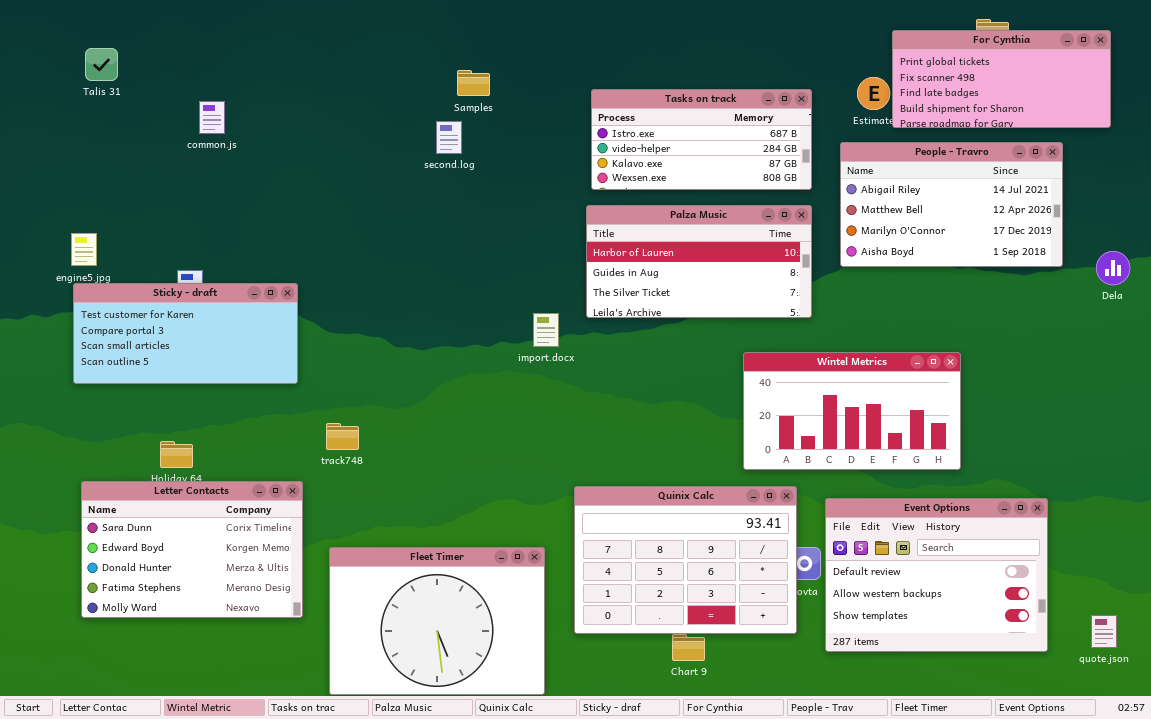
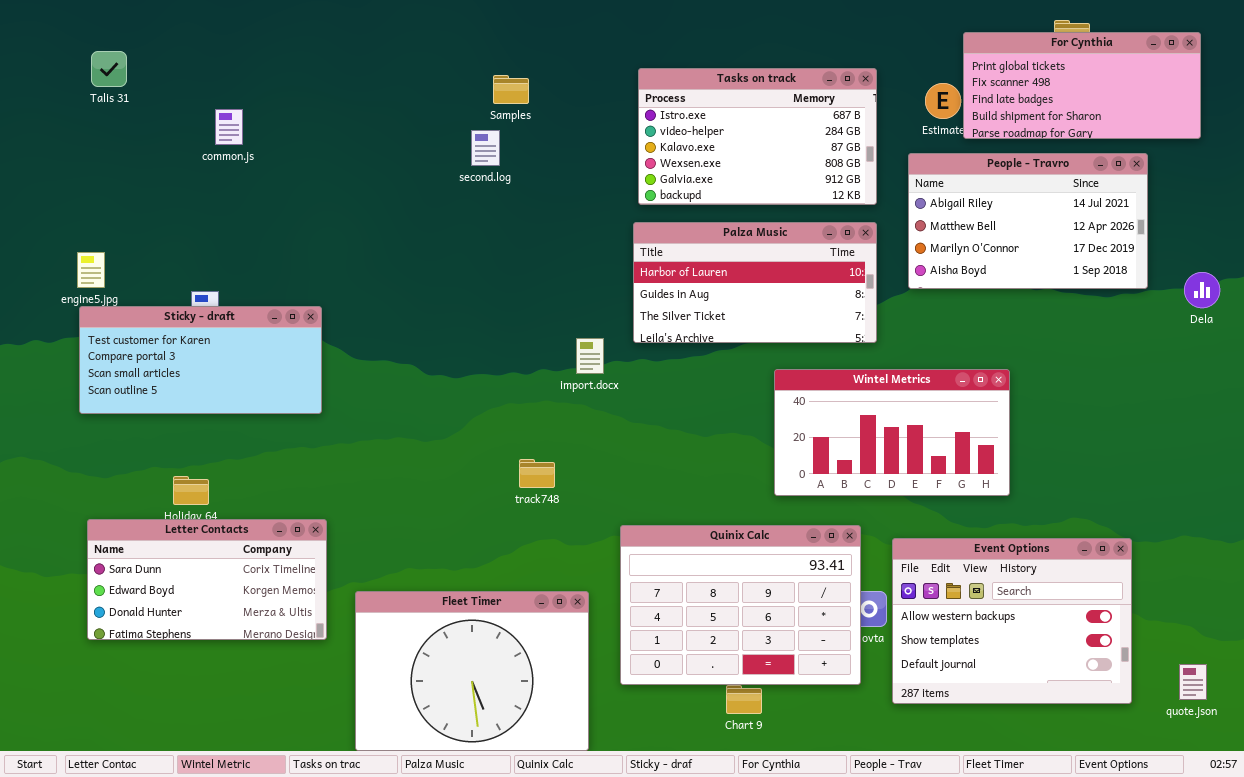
Tasks on track: [591,89,812,190] -> [638,68,877,205], resized
Wintel Metrics: [743,352,961,470] -> [774,369,1010,496], moved
track748: [326,423,359,450] -> [519,459,555,488], moved
Letter Contacts: [81,481,303,618] -> [87,519,327,640], resized
Event Options: [825,498,1048,652] -> [892,538,1132,704], scrolled down 1 row

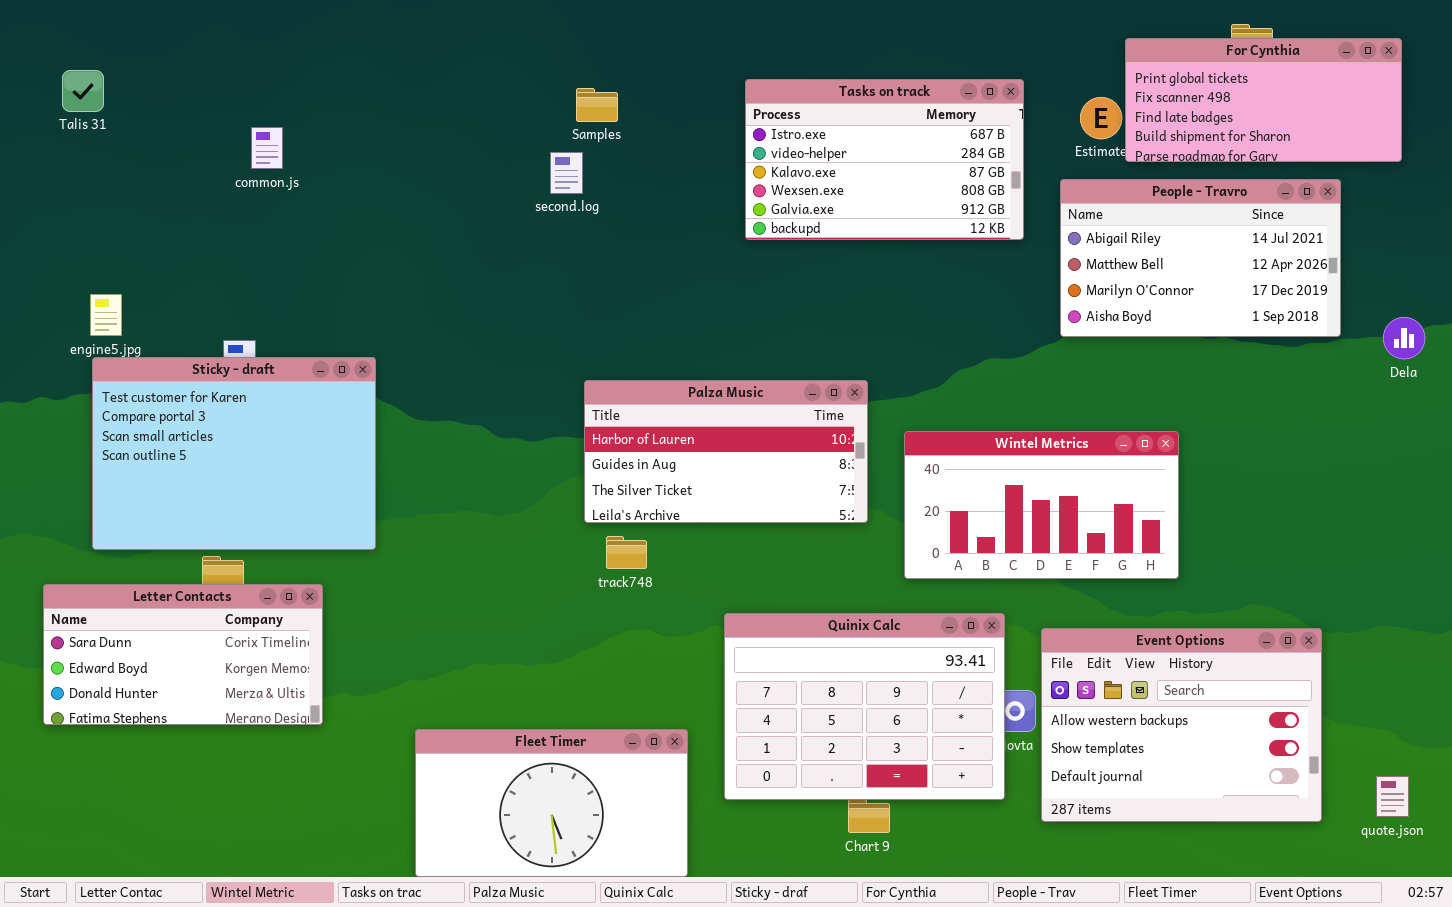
Talis 31: [91,51,127,87] -> [62,70,104,112], moved
Palza Music: [633,222,877,343] -> [584,380,868,523], moved
Sticky - draft: [79,306,322,414] -> [92,357,376,550], resized
Letter Contacts: [87,519,327,640] -> [43,584,323,725], moved
Fleet Timer: [355,591,589,751] -> [415,729,688,877], resized

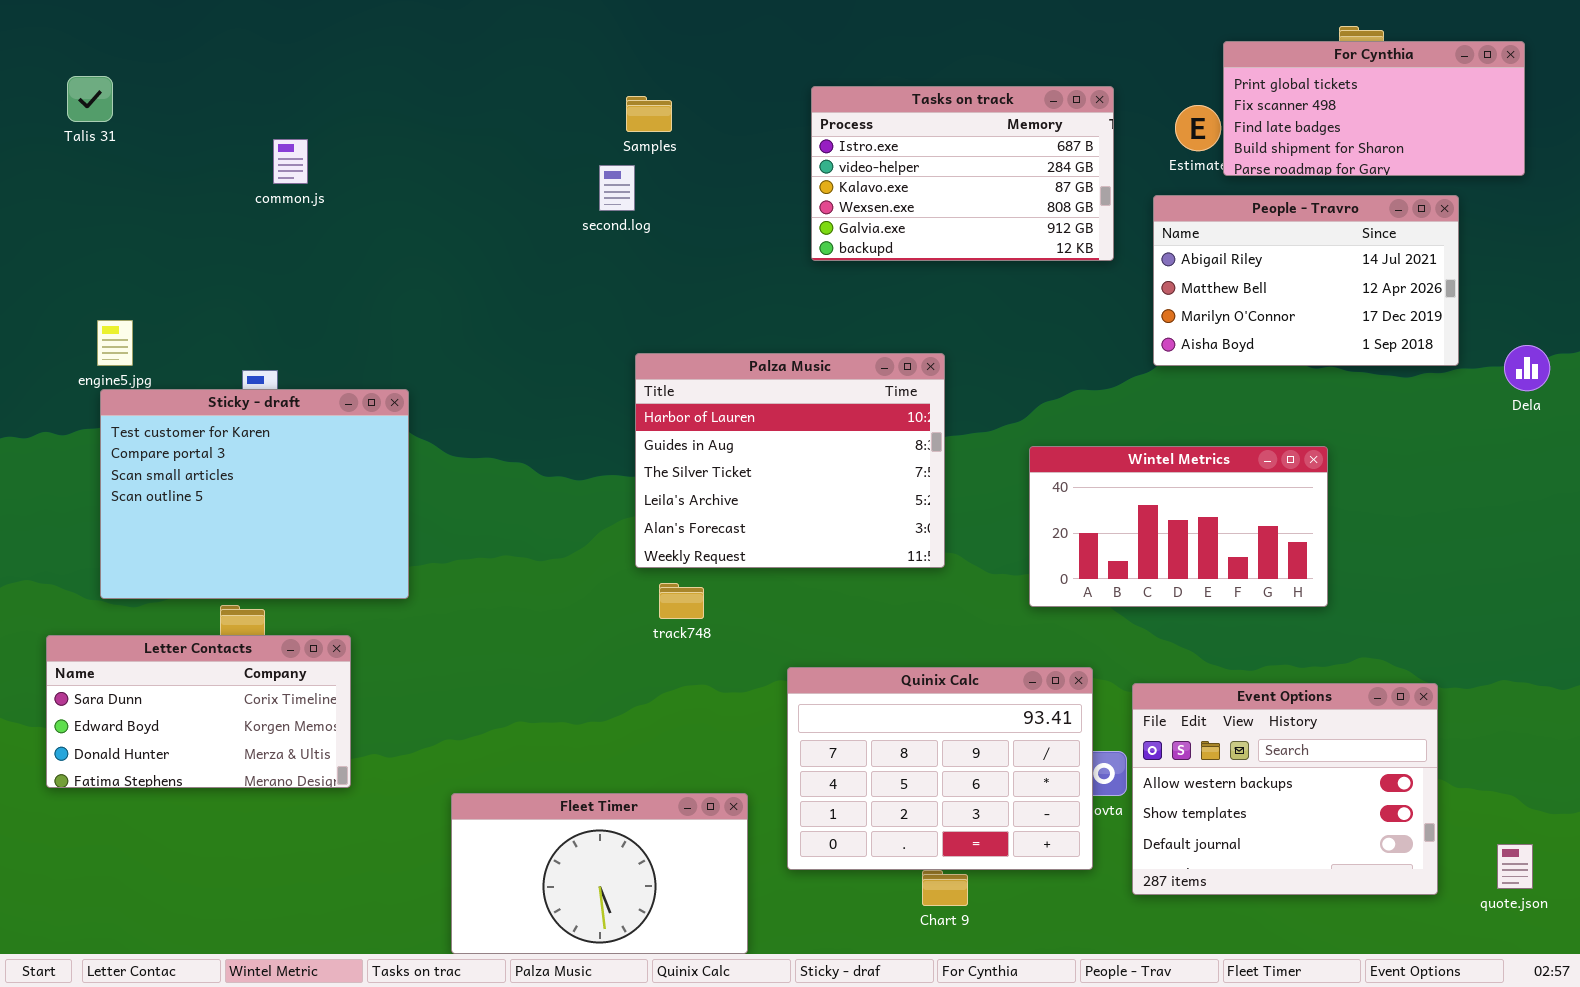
Palza Music: [584,380,868,523] -> [635,353,945,568], resized
Wintel Metrics: [904,431,1179,579] -> [1029,446,1328,607], moved

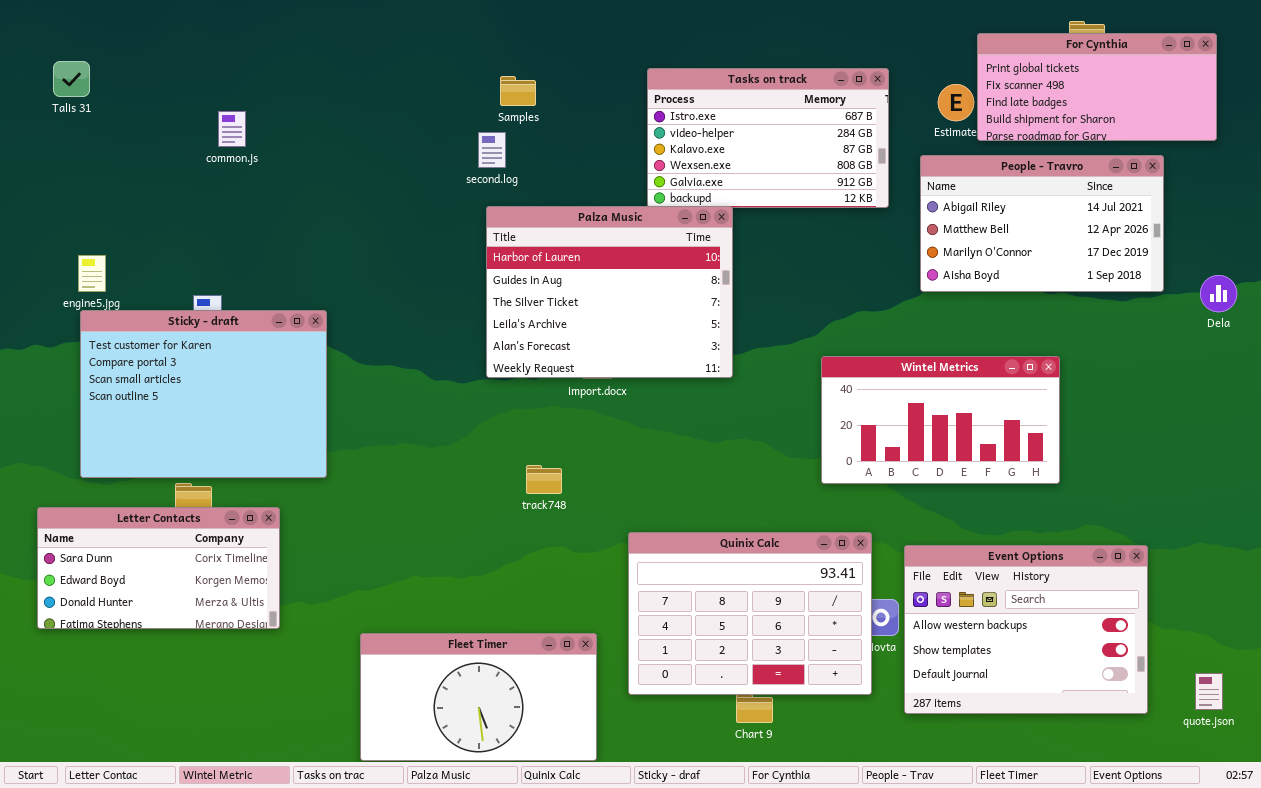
Palza Music: [635,353,945,568] -> [486,206,733,378], moved

